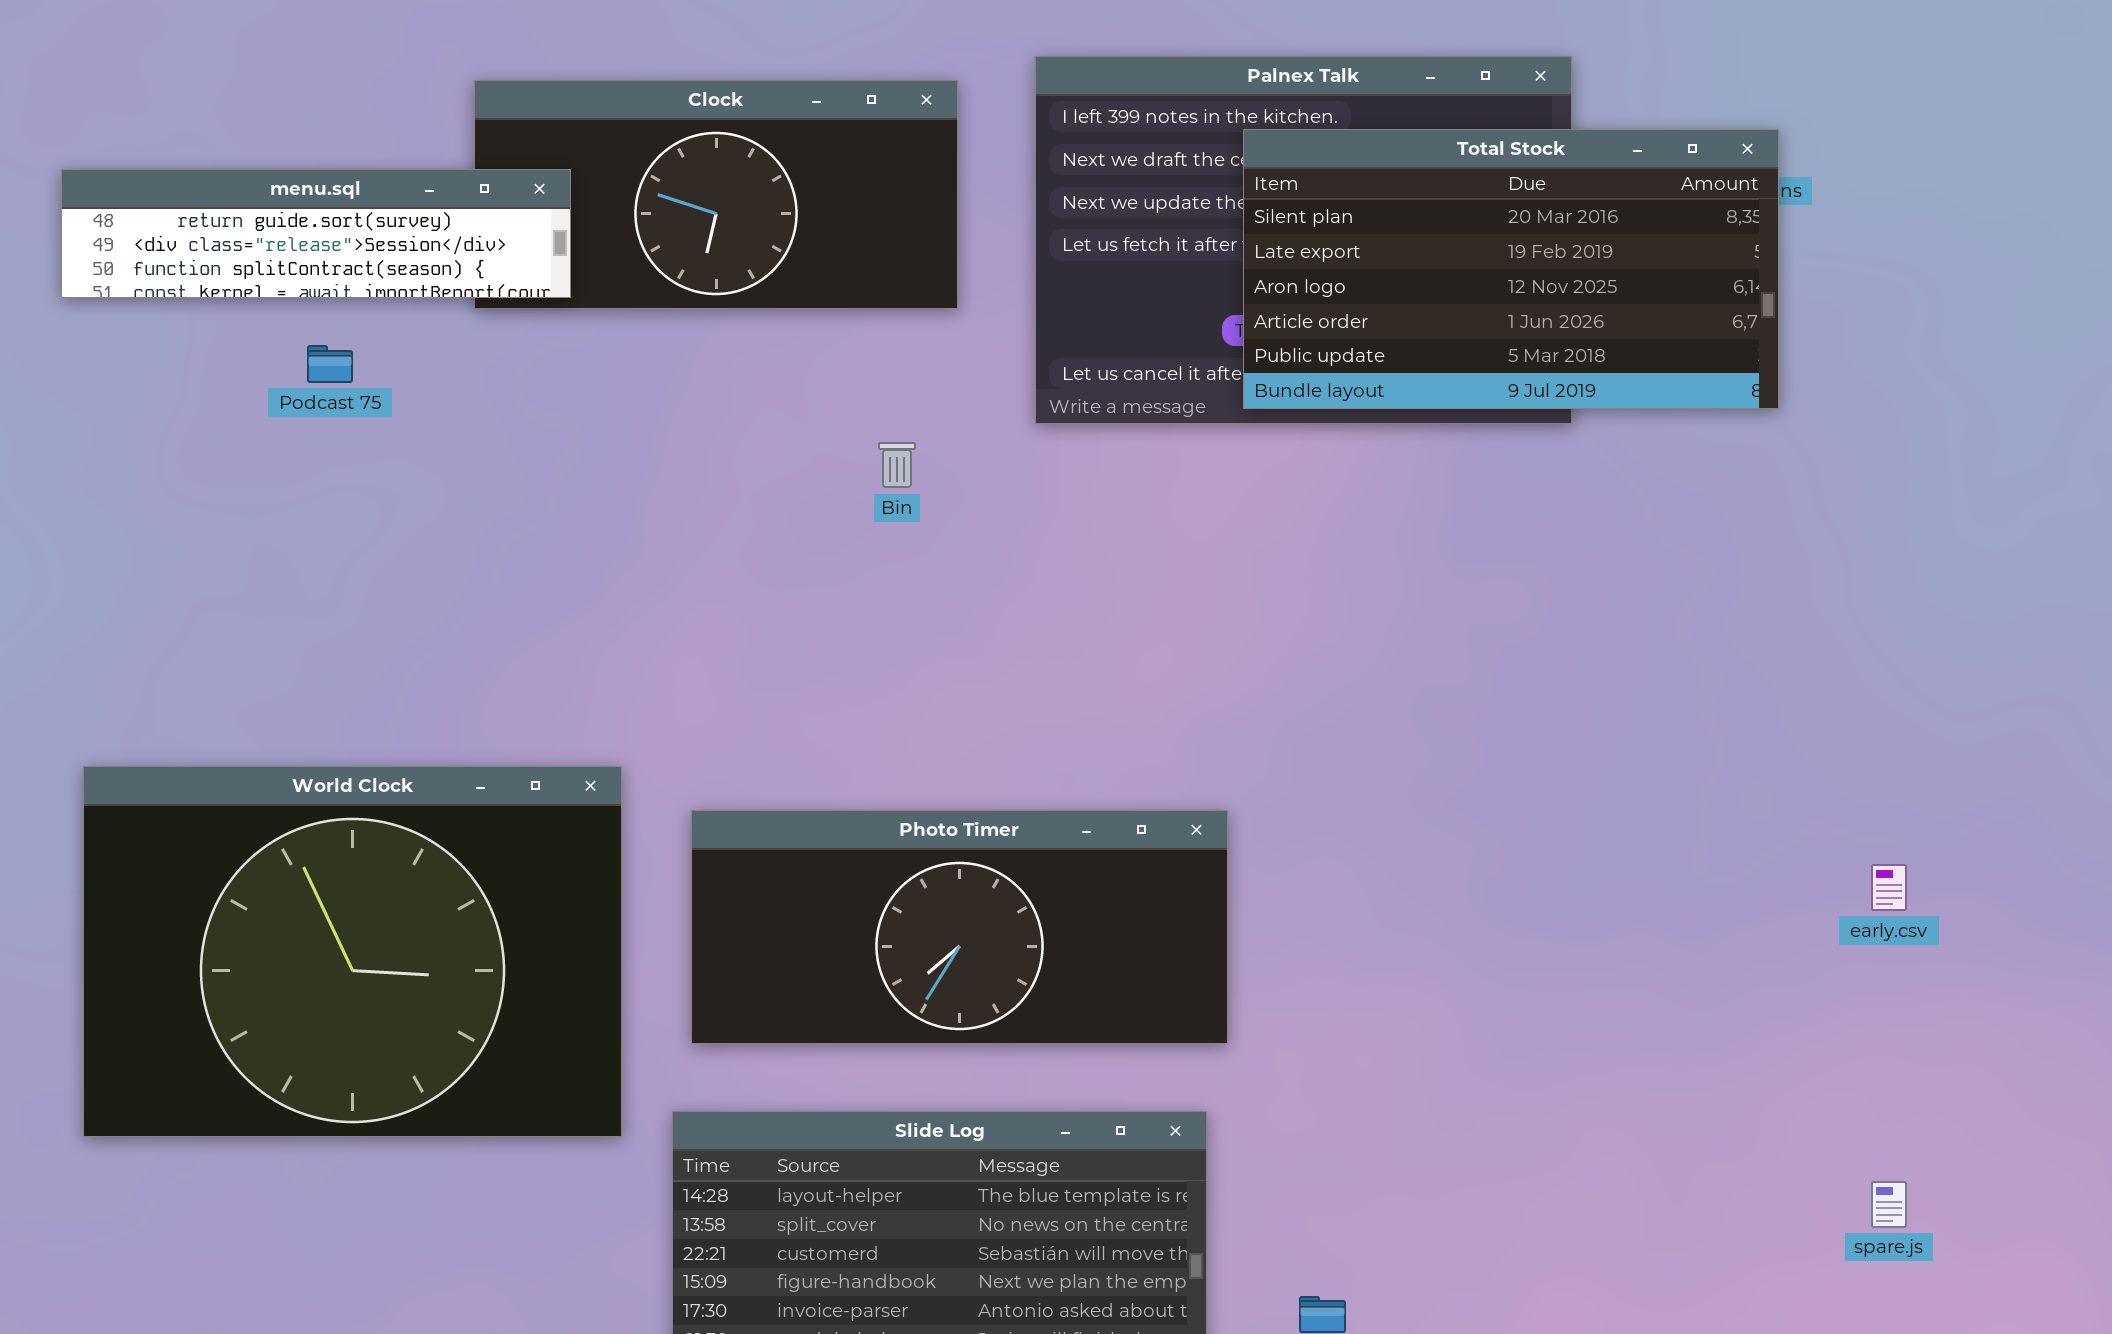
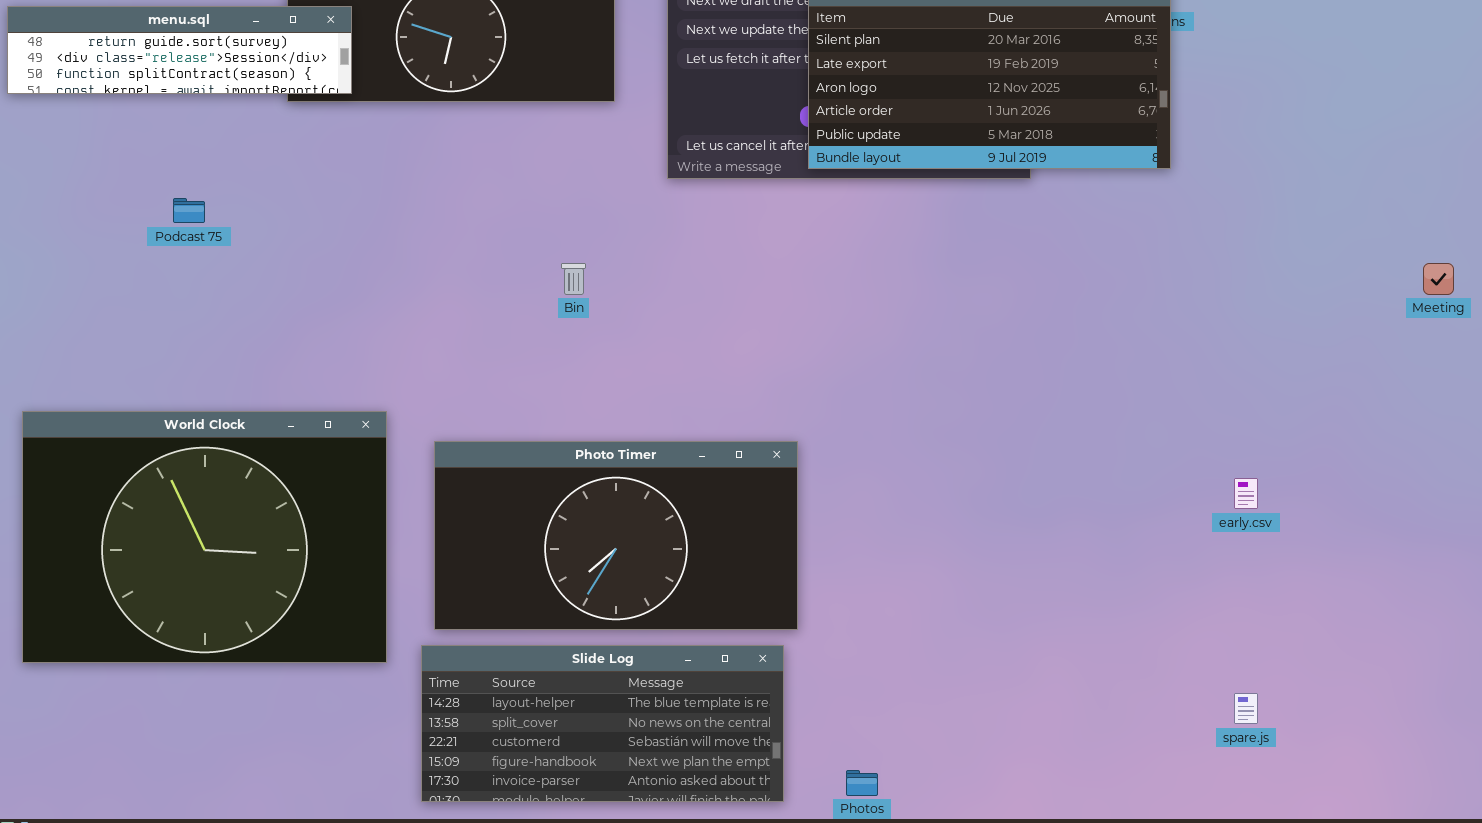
Podcast 75: [307,345,353,383] -> [173,198,205,223], moved
Bin: [878,442,916,488] -> [561,263,586,295], moved
Photo Timer: [691,810,1228,1044] -> [434,441,798,630], resized

